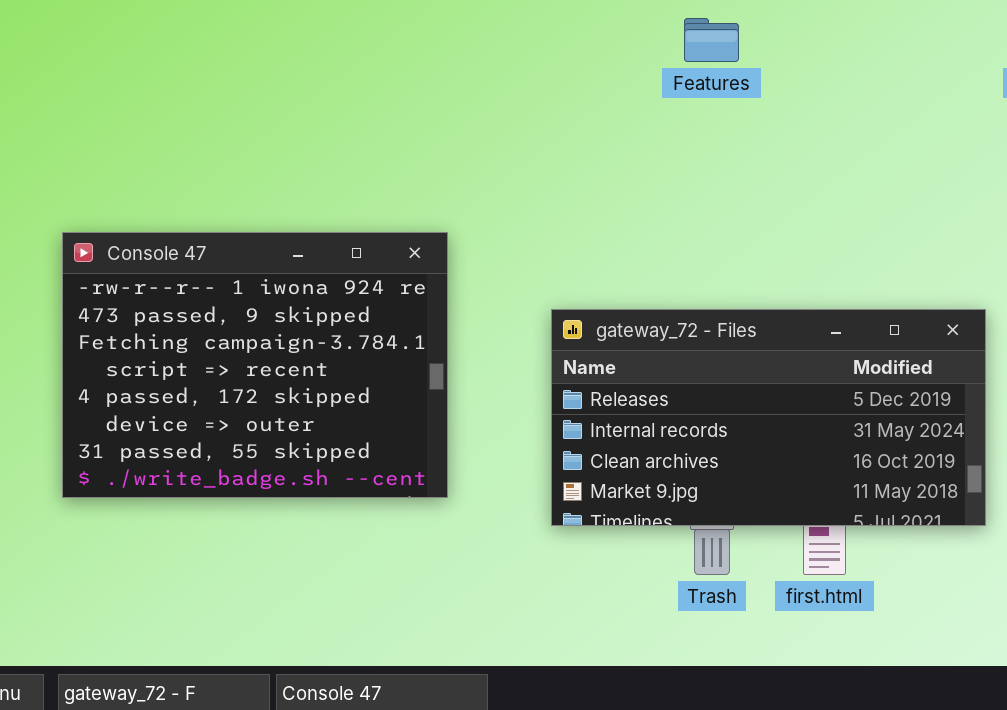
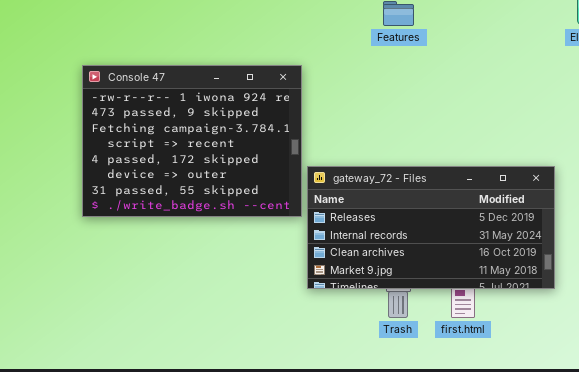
Console 47: [62,232,448,498] -> [82,65,302,217], moved

